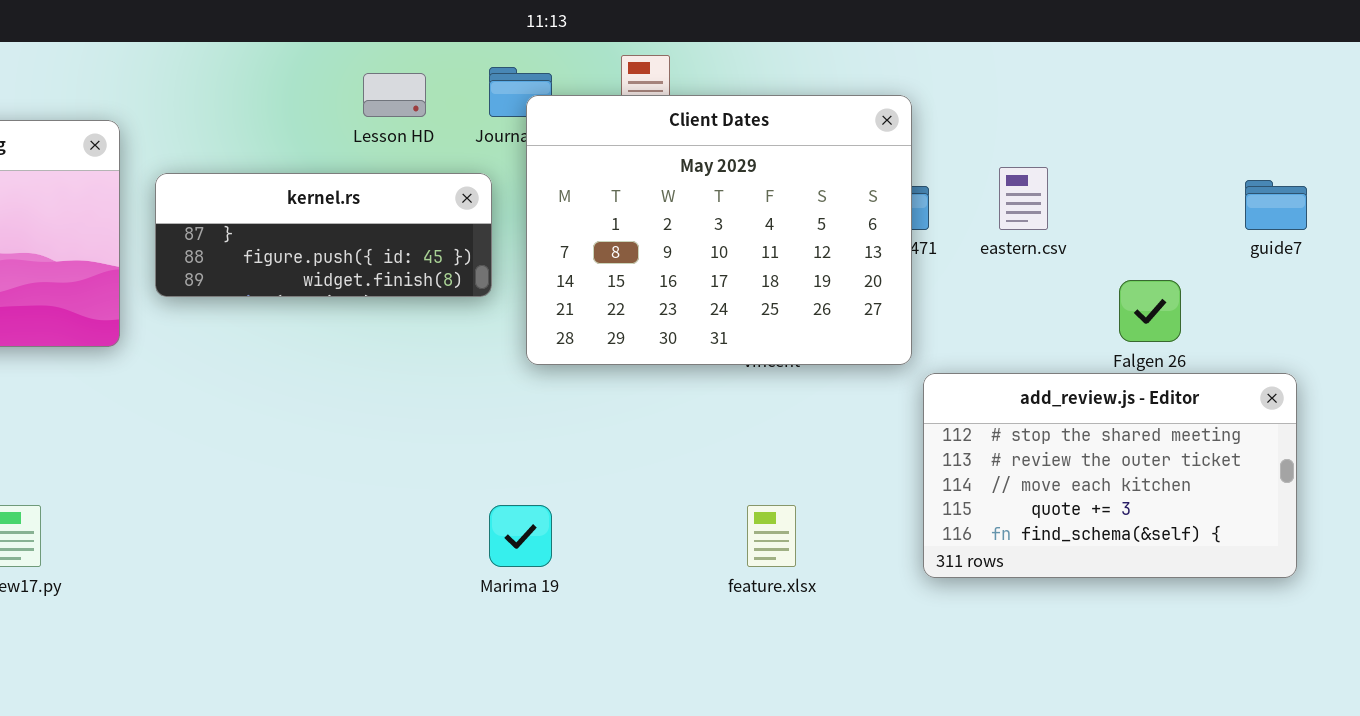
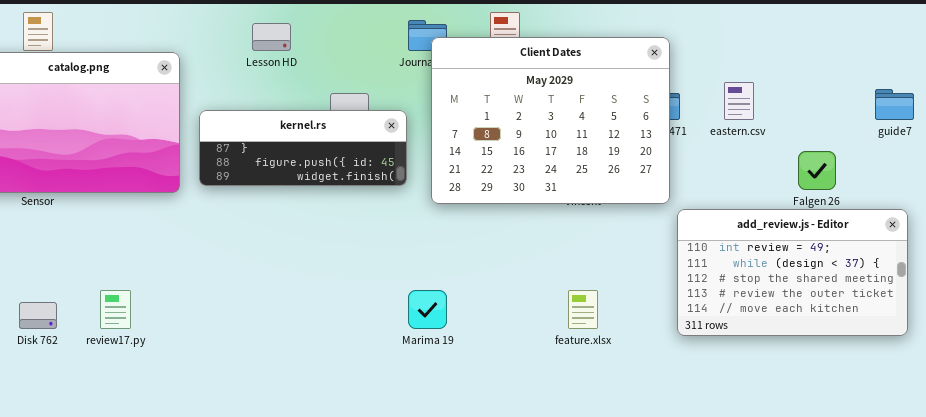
Lesson HD: [363,73,426,117] -> [252,23,291,51], moved
kernel.rs: [155,173,492,297] -> [199,110,407,186], moved
add_review.js - Editor: [923,373,1297,578] -> [677,209,908,336], scrolled up 2 rows

